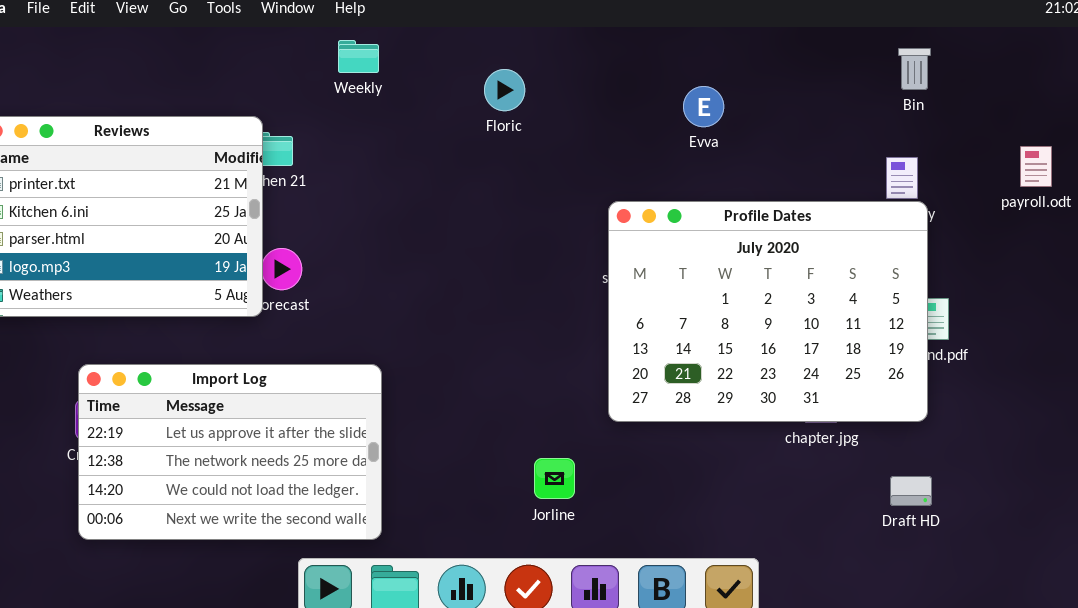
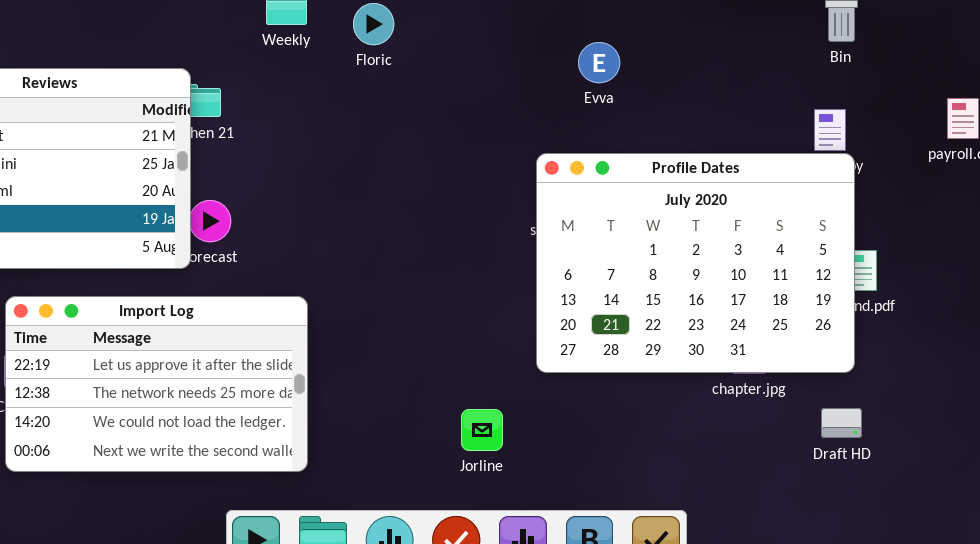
Floric: [484,69,525,111] -> [353,3,394,45], moved
Evva: [683,86,724,127] -> [578,42,620,83], moved
Import Log: [78,364,382,540] -> [5,296,308,472], moved
Draft HD: [890,476,932,506] -> [821,408,862,438], moved

